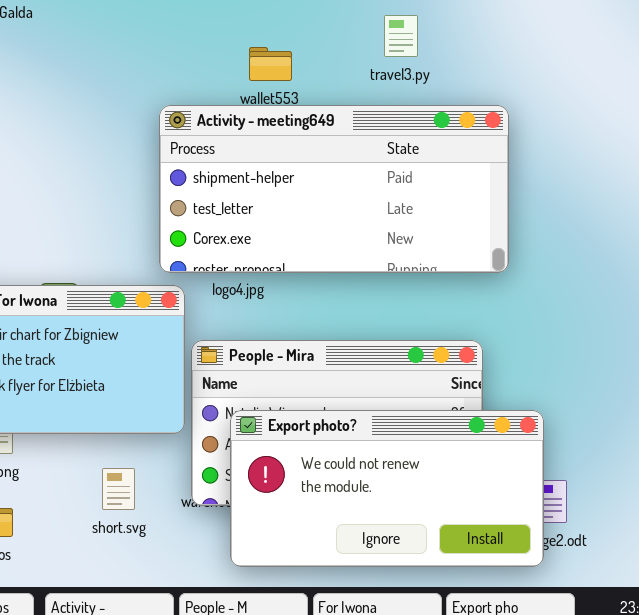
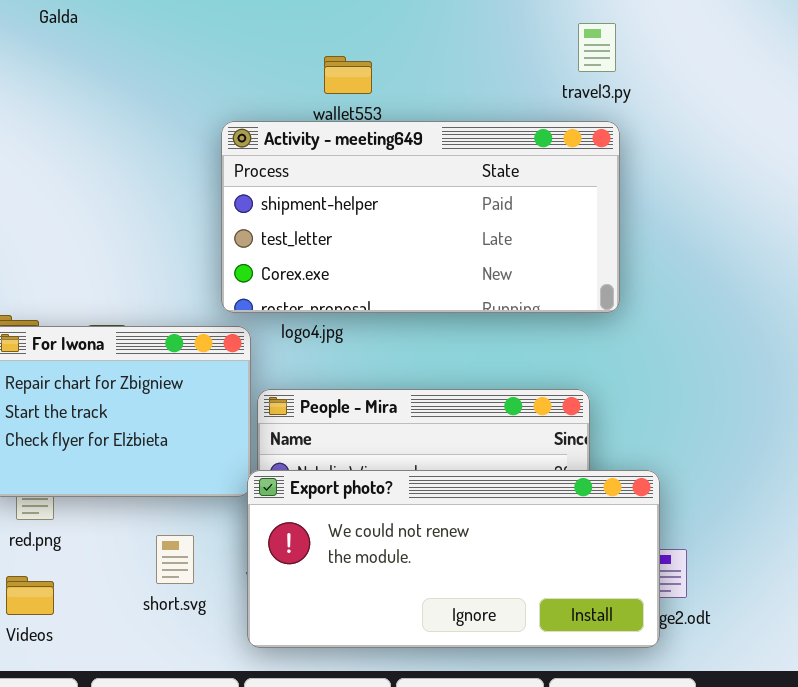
travel3.py: [384,15,418,57] -> [578,23,616,72], moved
Export photo?: [230,410,544,567] -> [247,470,660,648], resized

